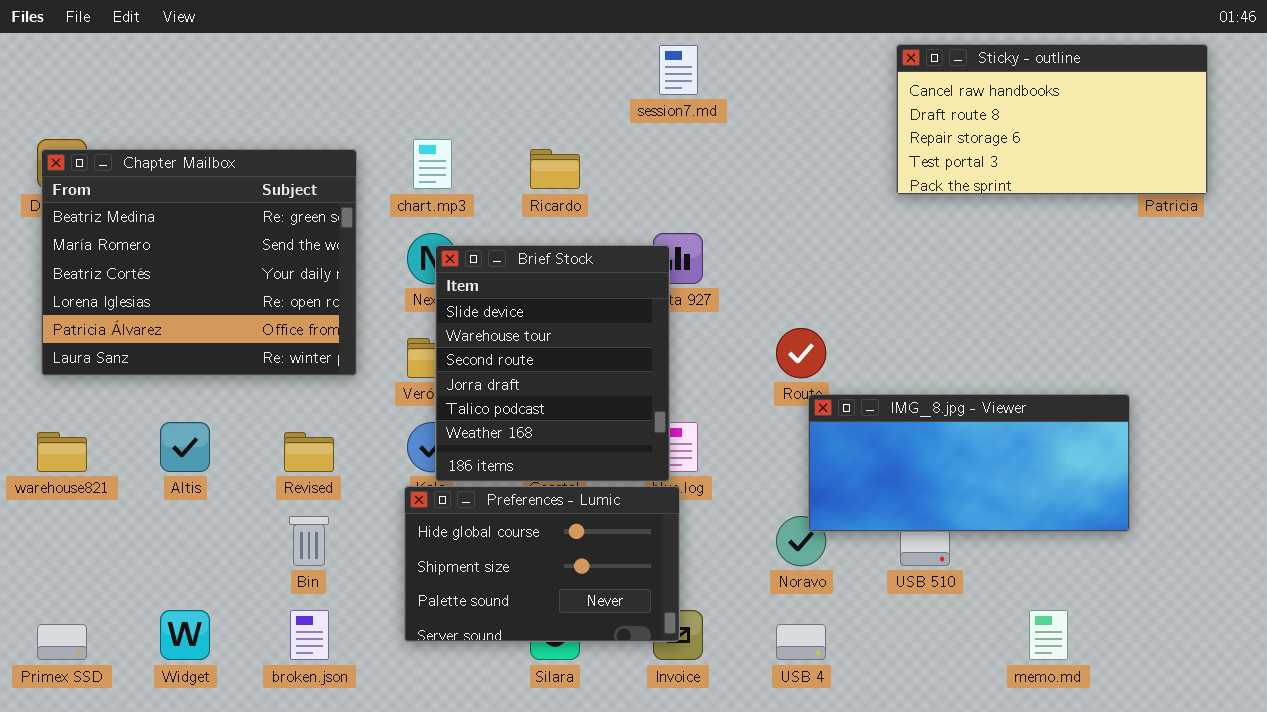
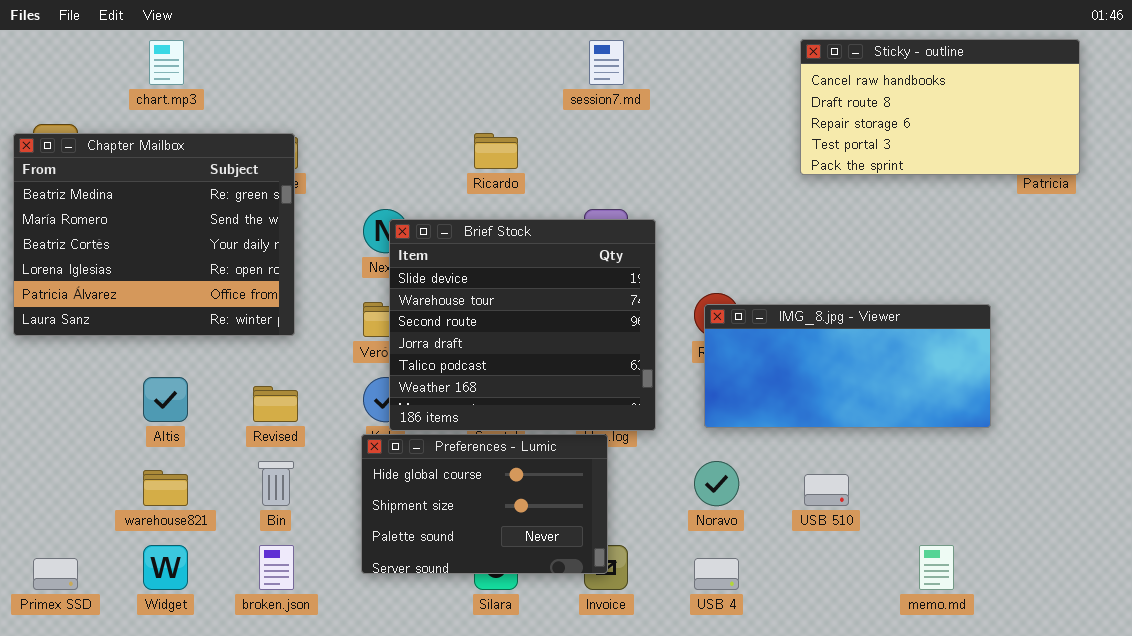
chart.mp3: [413,139,452,189] -> [149,40,184,85], moved
Chapter Mailbox: [41,149,357,376] -> [13,133,295,336], moved
Brief Stock: [435,245,670,482] -> [389,219,656,431], resized
IMG_8.jpg - Viewer: [808,394,1130,532] -> [704,304,991,428], moved
warehouse821: [37,432,87,472] -> [143,470,188,506], moved

